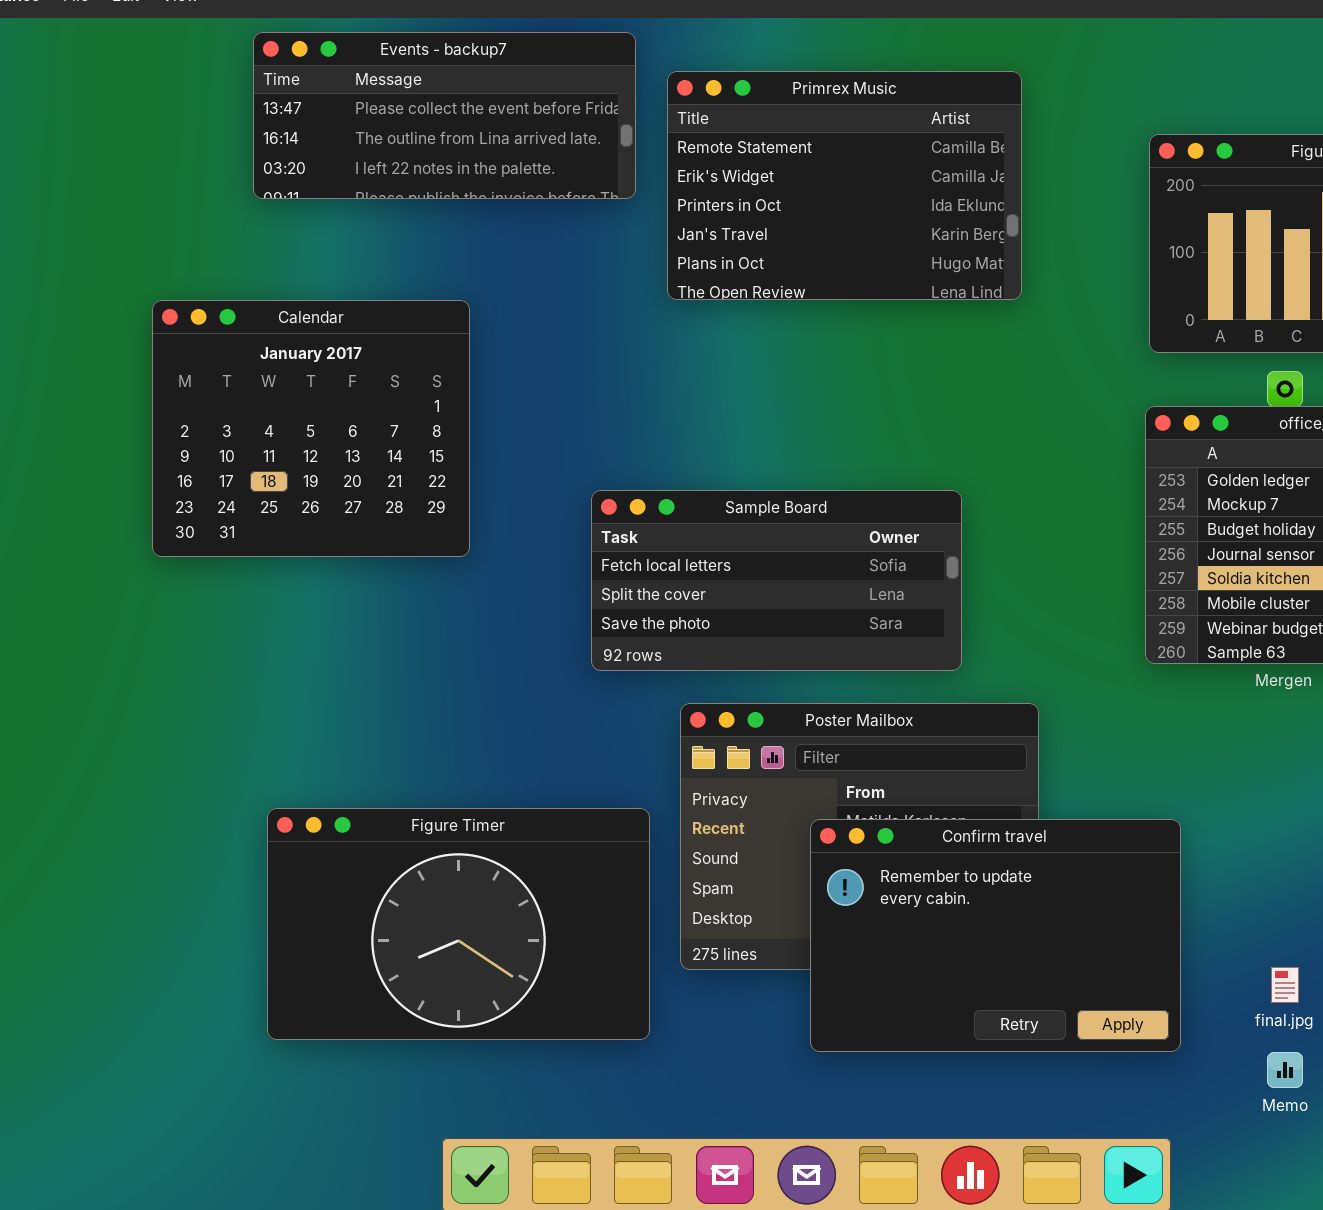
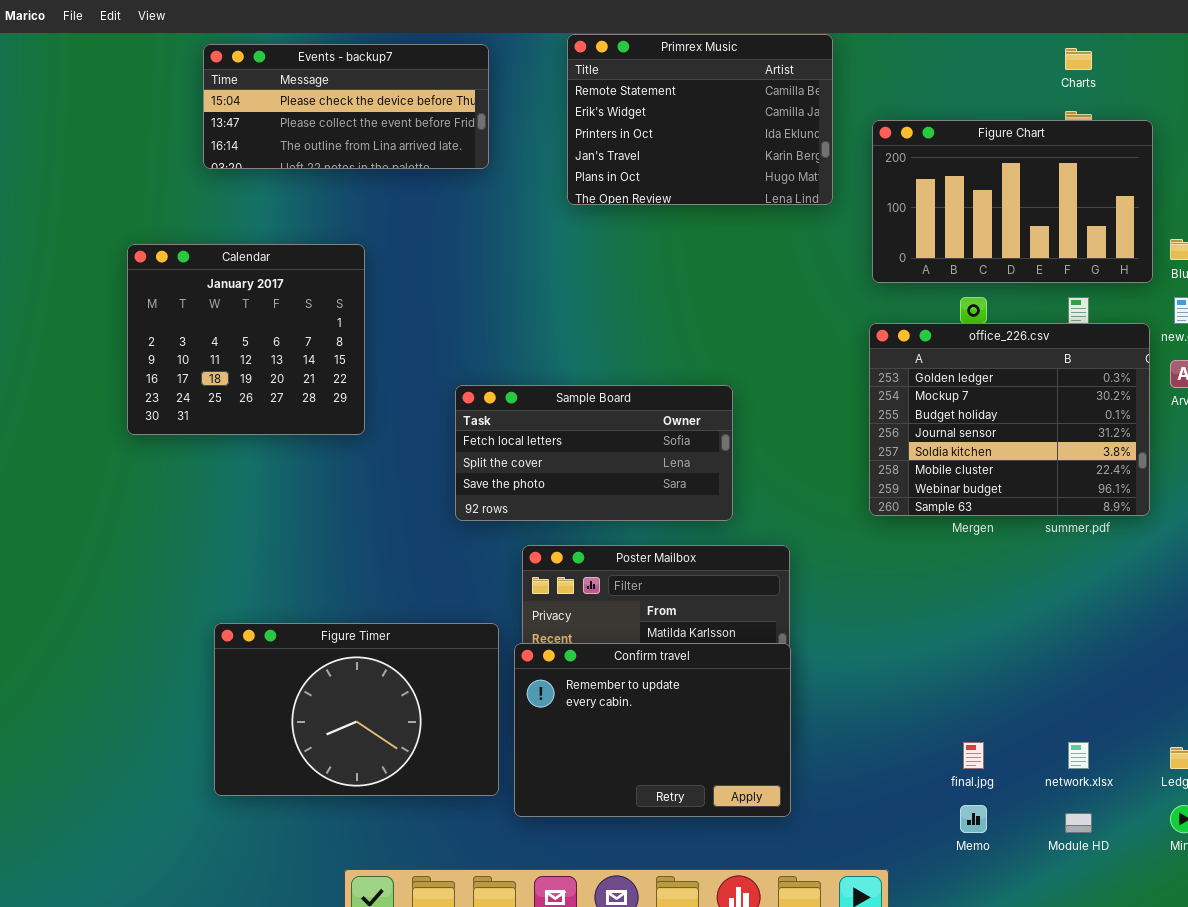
Events - backup7: [253,32,636,199] -> [203,44,489,169], scrolled up 1 row
Primrex Music: [667,71,1022,300] -> [567,34,833,205], moved
Confirm travel: [810,819,1181,1052] -> [514,643,791,817], moved

